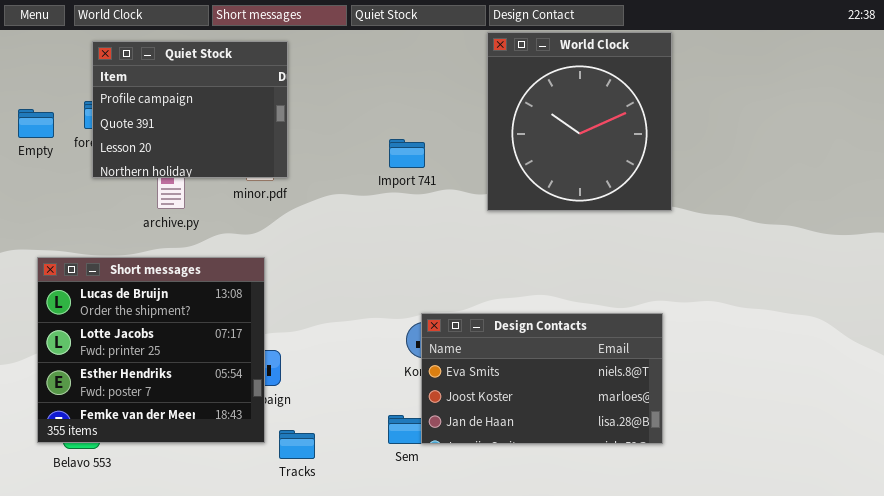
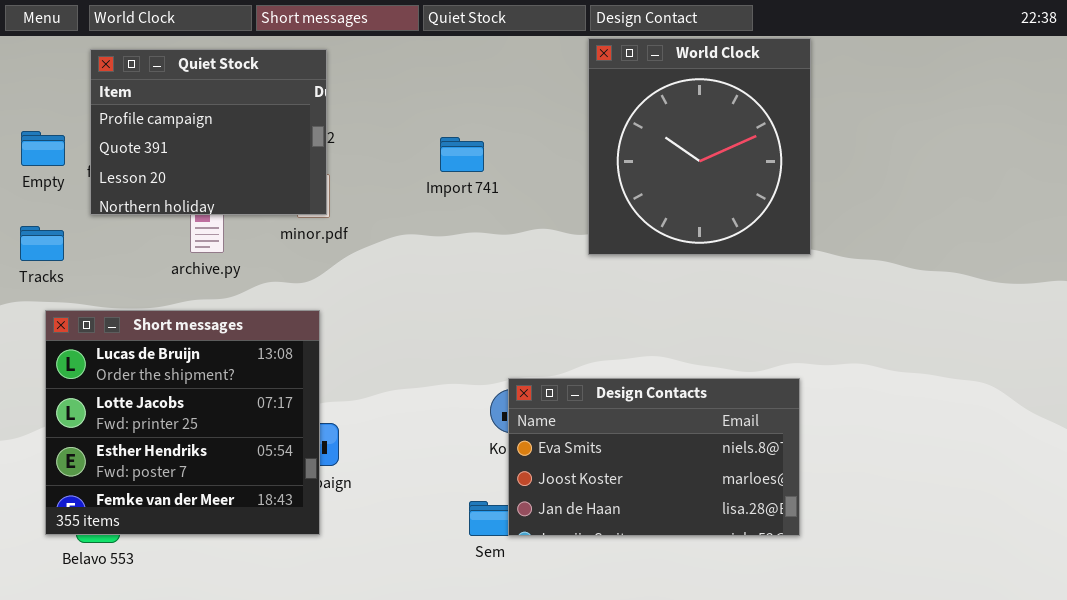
Quiet Stock: [92,41,288,178] -> [90,49,327,215], moved
Import 741: [389,139,425,168] -> [440,137,484,172], moved
Tracks: [279,430,315,459] -> [20,226,64,261], moved

